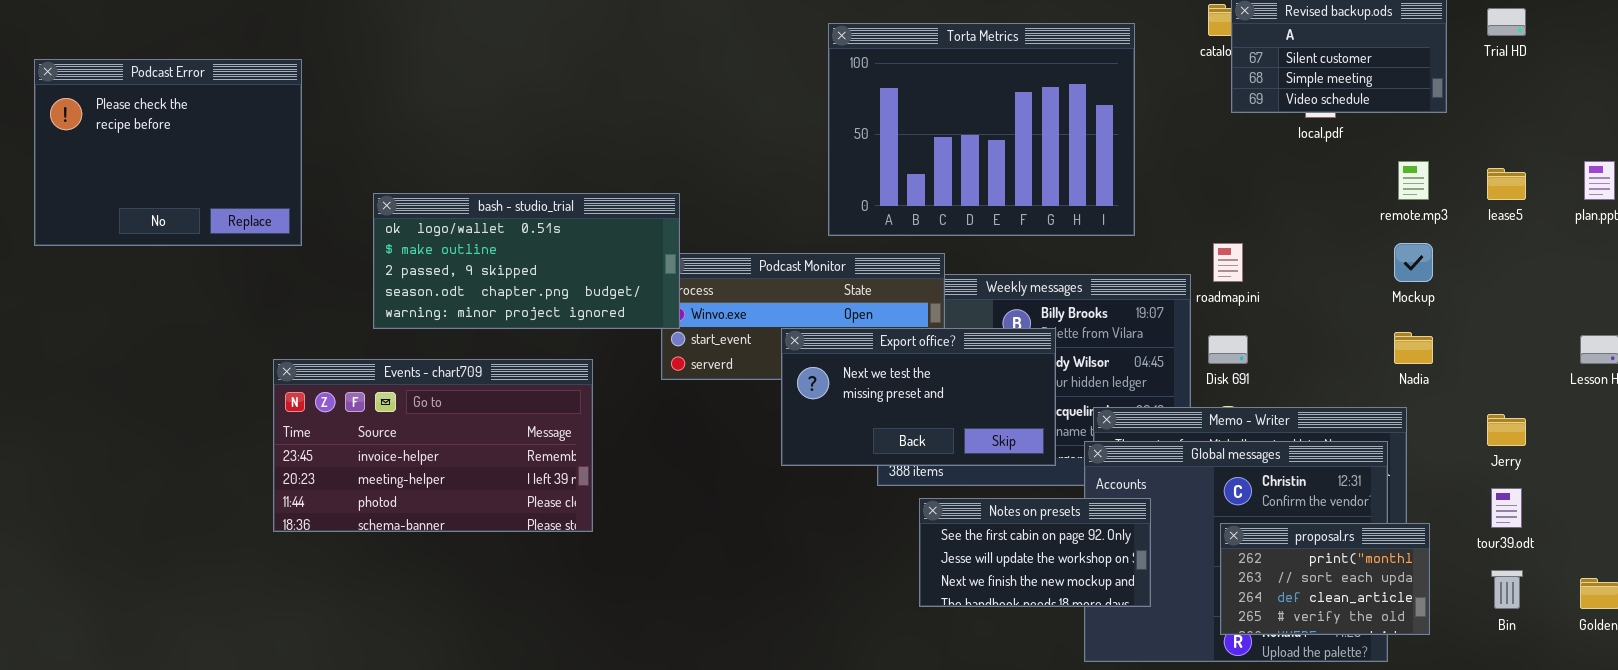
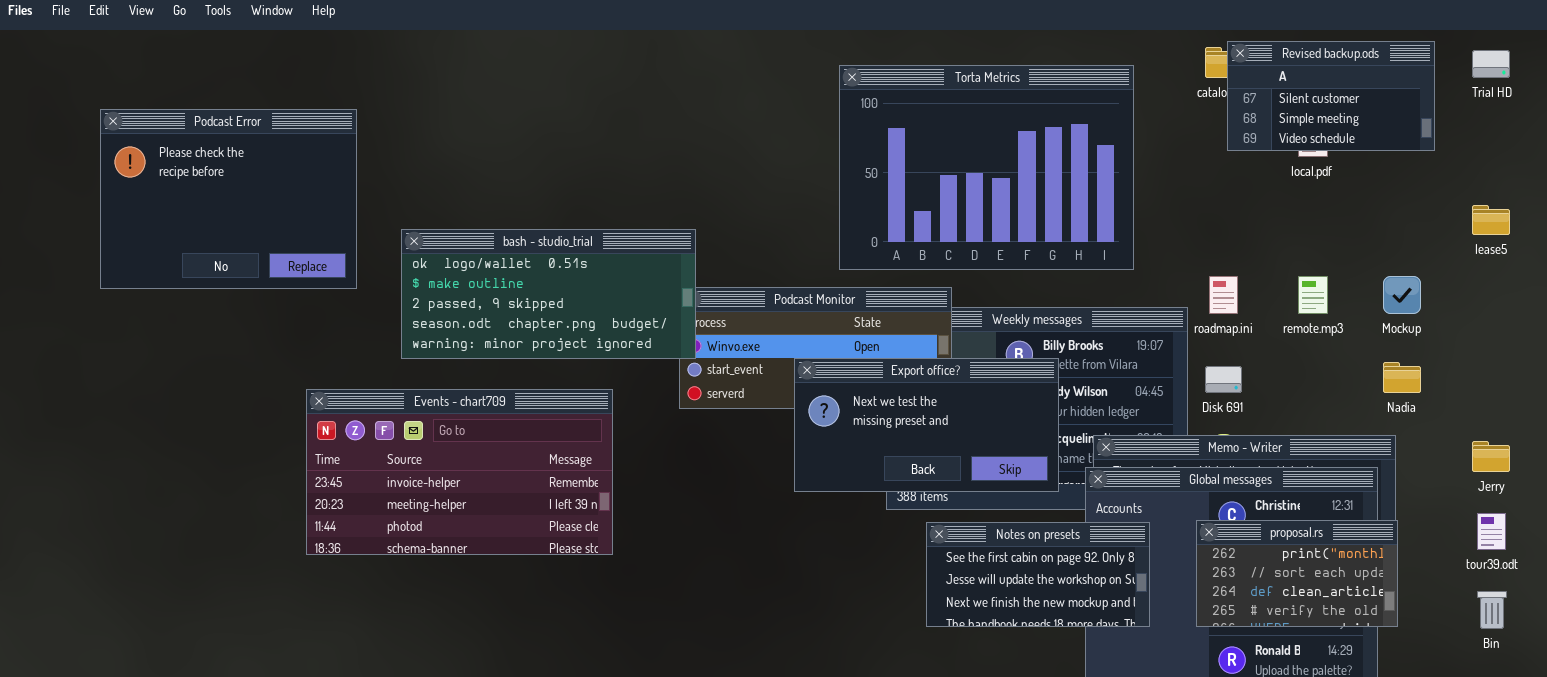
Podcast Error: [34,59,302,246] -> [100,109,357,289], moved
remote.mp3: [1398,161,1429,200] -> [1298,276,1328,314], moved
proposal.rs: [1220,523,1430,635] -> [1196,520,1398,627], moved

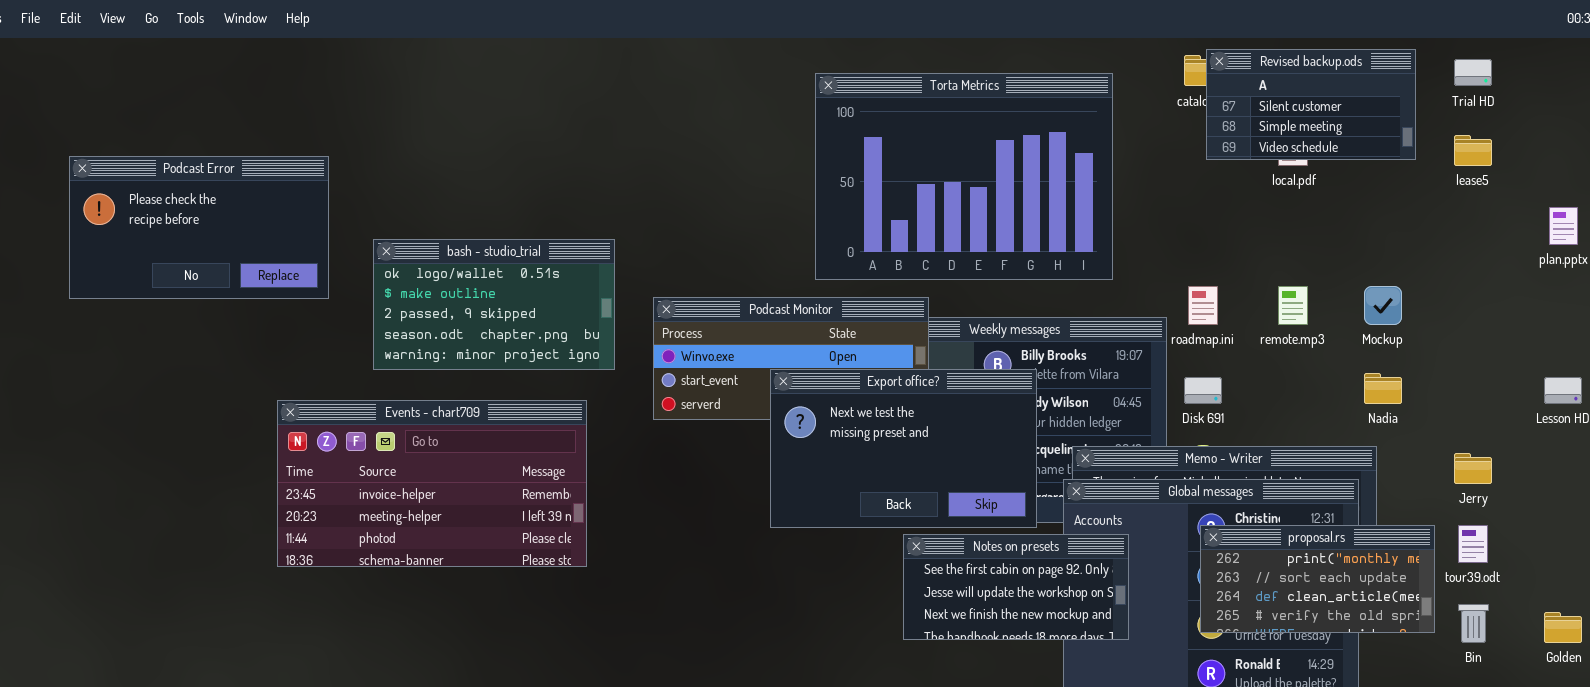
Podcast Error: [100,109,357,289] -> [69,156,329,299], resized
lease5: [1472,205,1510,235] -> [1454,135,1492,166], moved
bash - studio_trial: [401,229,696,359] -> [373,239,615,370], resized
Export office?: [794,358,1059,492] -> [770,369,1037,528], resized
proposal.rs: [1196,520,1398,627] -> [1200,525,1435,633], moved, resized

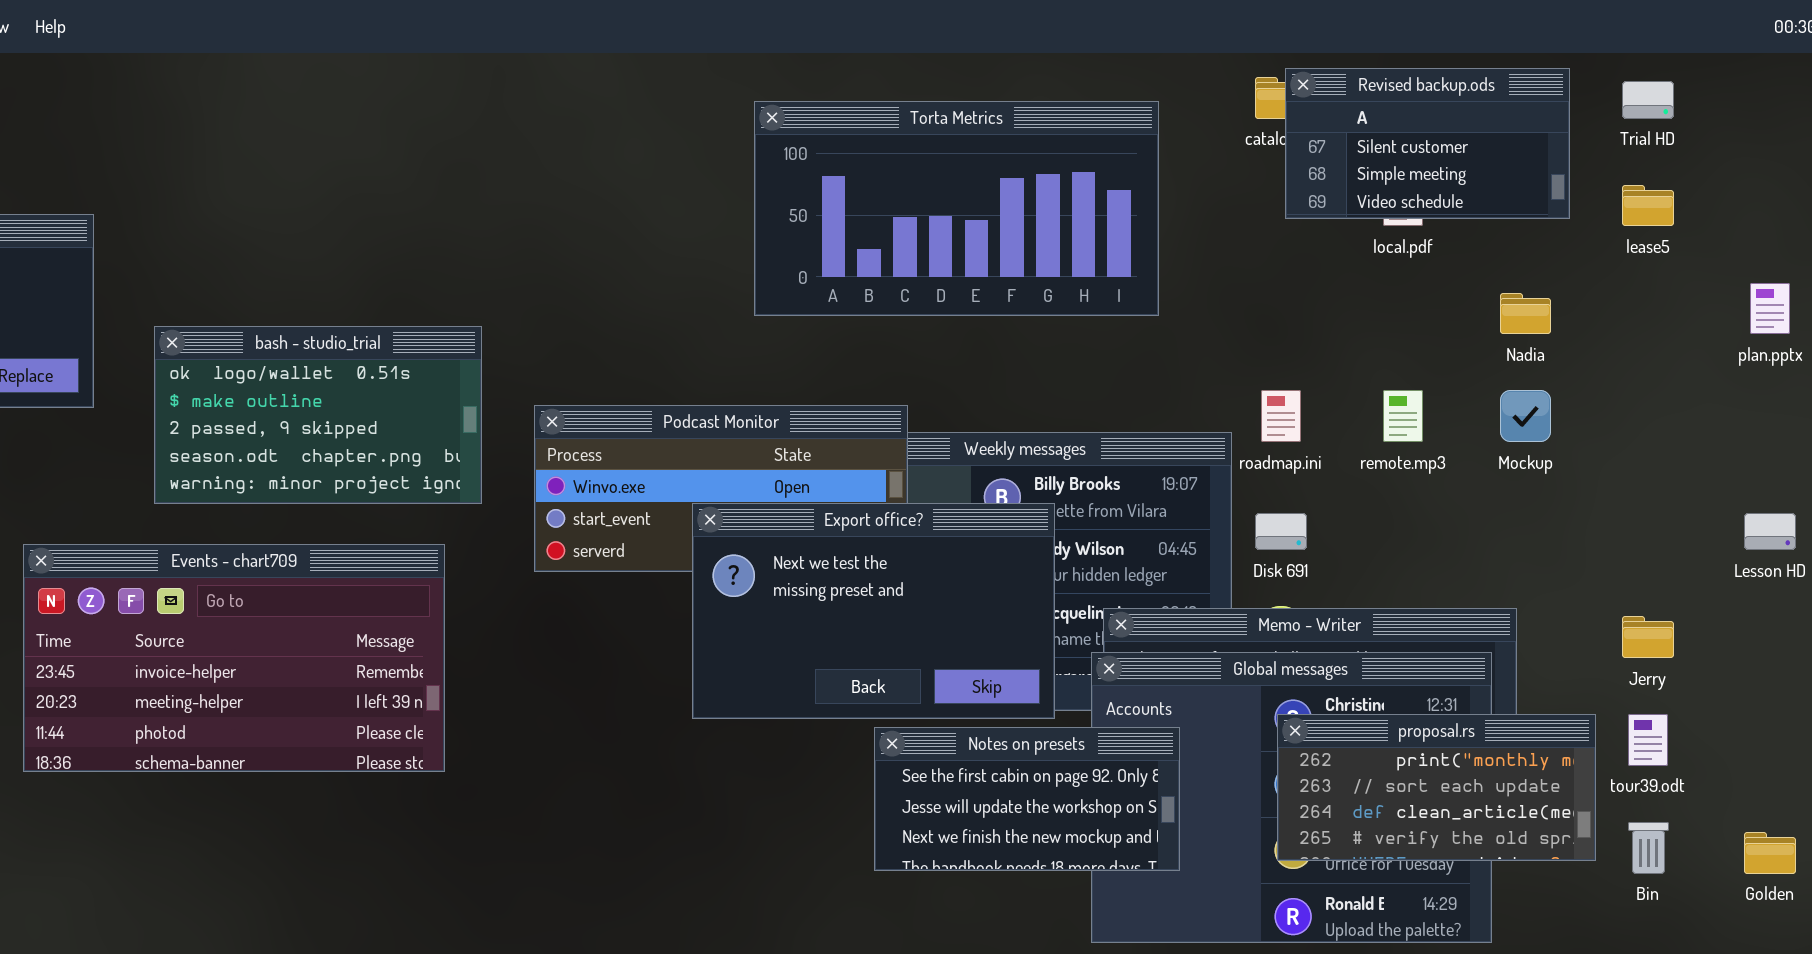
Torta Metrics: [815,73,1113,280] -> [754,101,1159,316], resized
Nadia: [1364,373,1402,404] -> [1500,293,1551,334], moved

